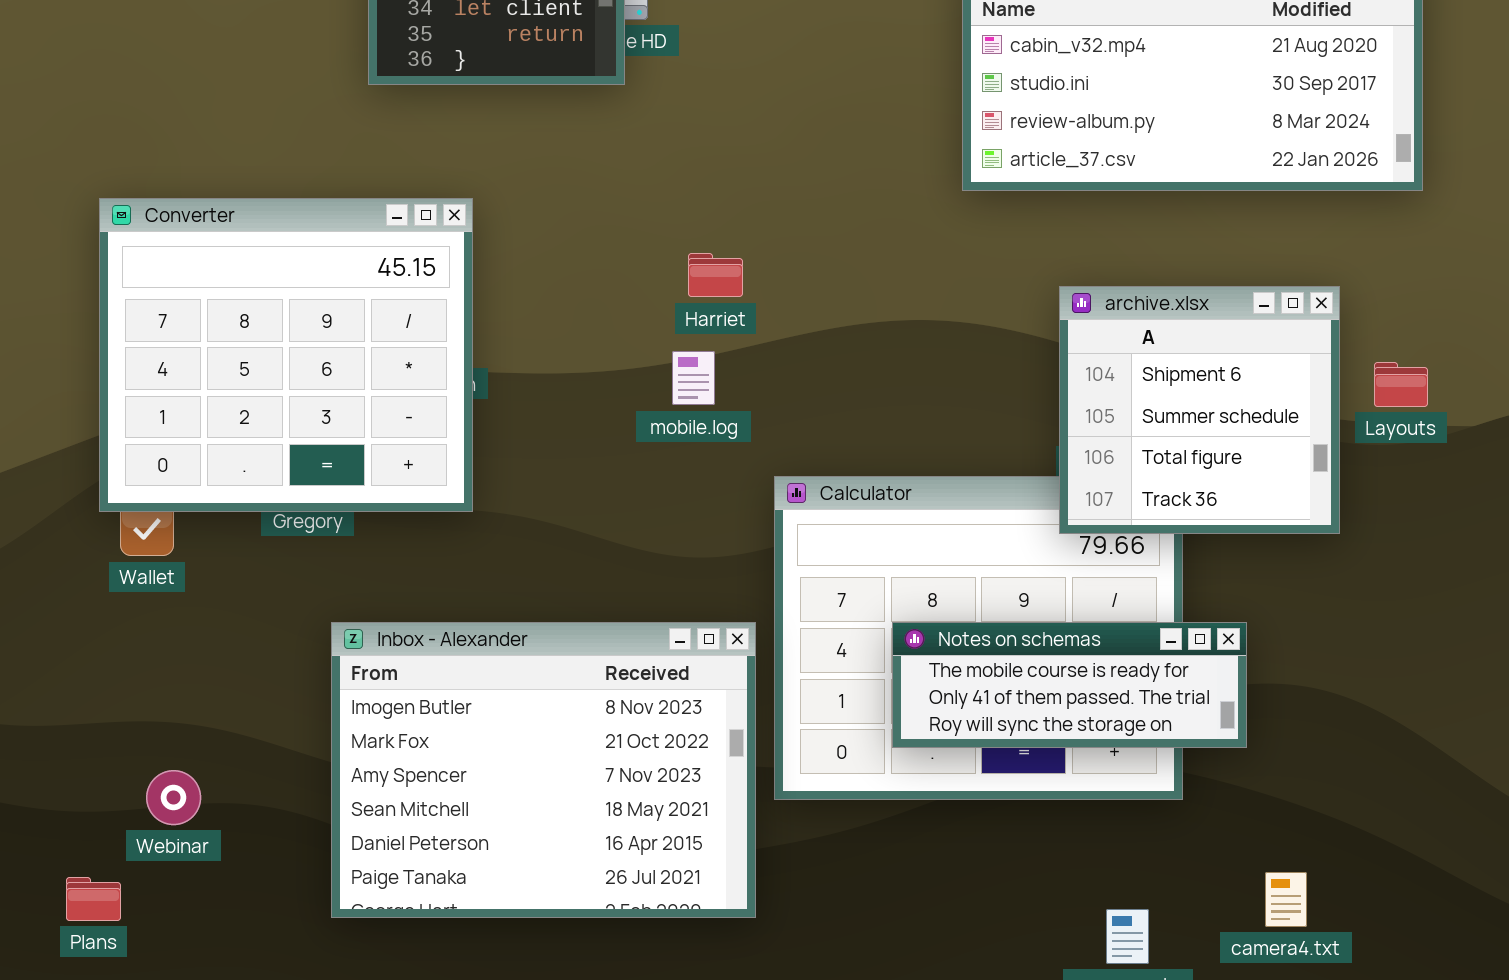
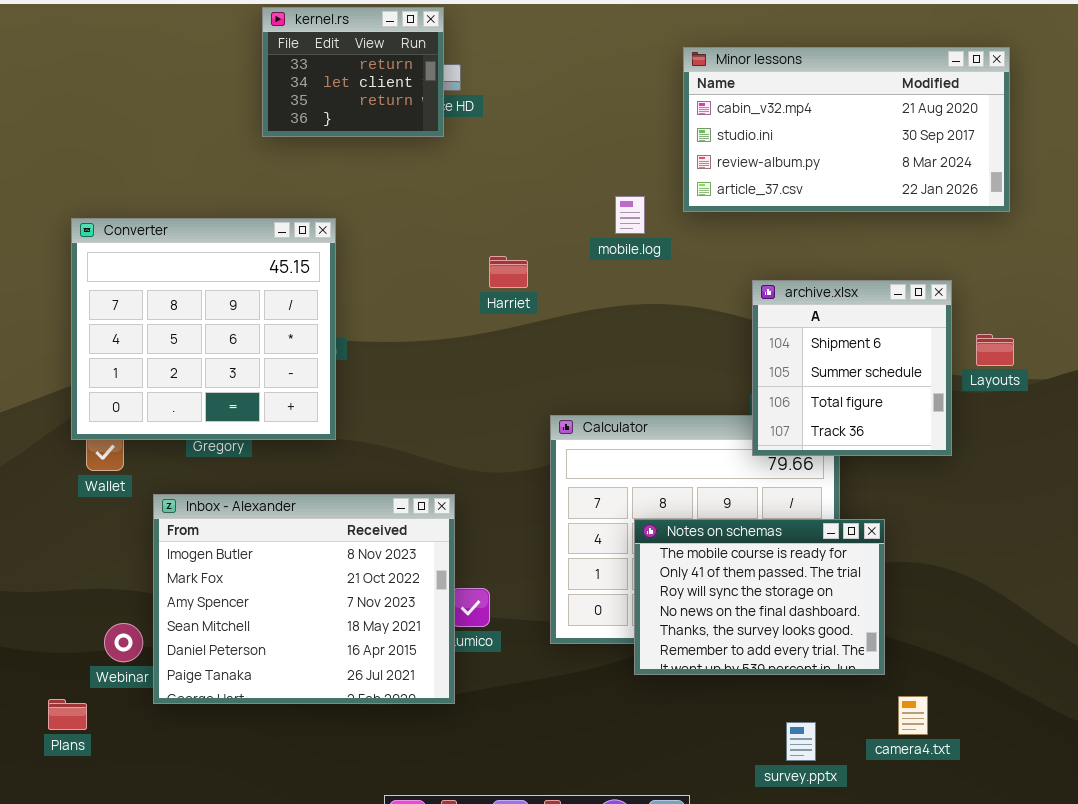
mobile.log: [672,351,715,405] -> [615,196,645,234], moved
Inbox - Alexander: [331,622,756,918] -> [153,494,455,704], moved
Notes on schemas: [892,622,1247,748] -> [634,519,885,675], resized

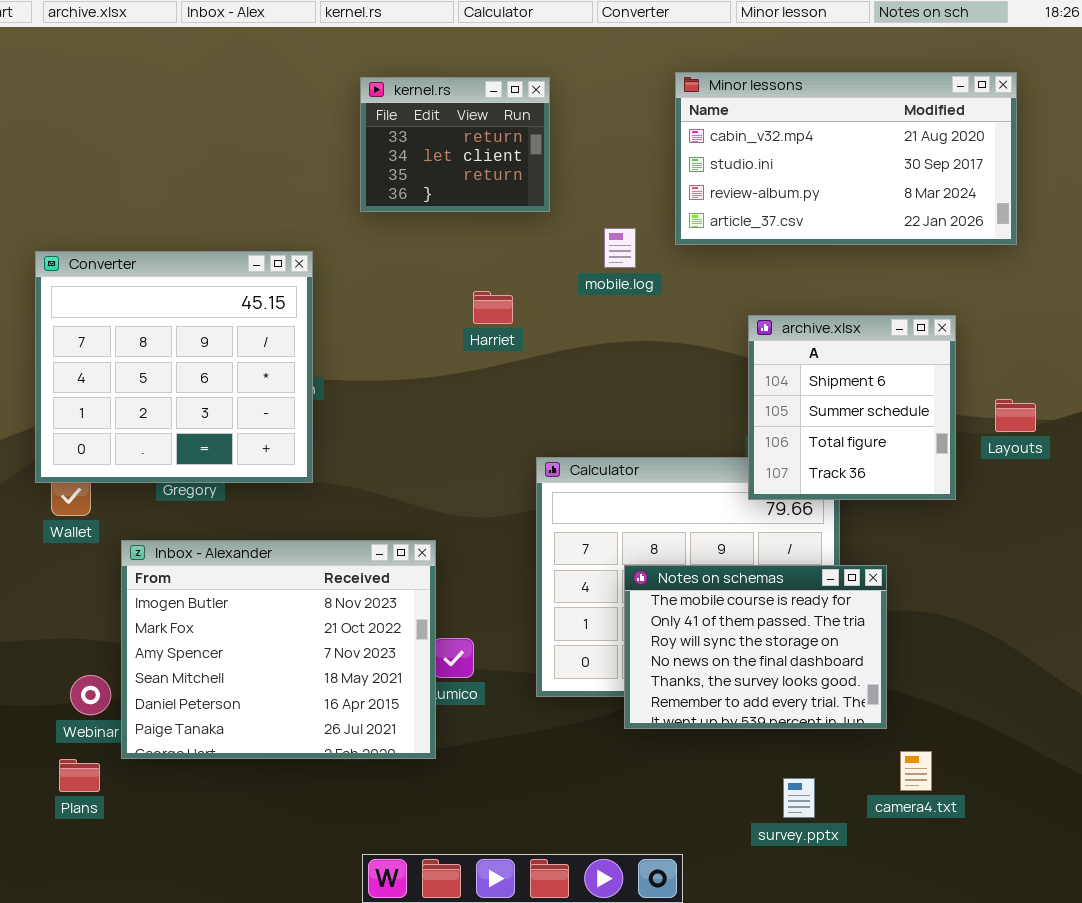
kernel.rs: [262,7,444,137] -> [360,77,550,212], moved
Layouts: [976,334,1014,366] -> [995,399,1036,432], moved
Plans: [48,699,87,730] -> [59,759,100,792], moved

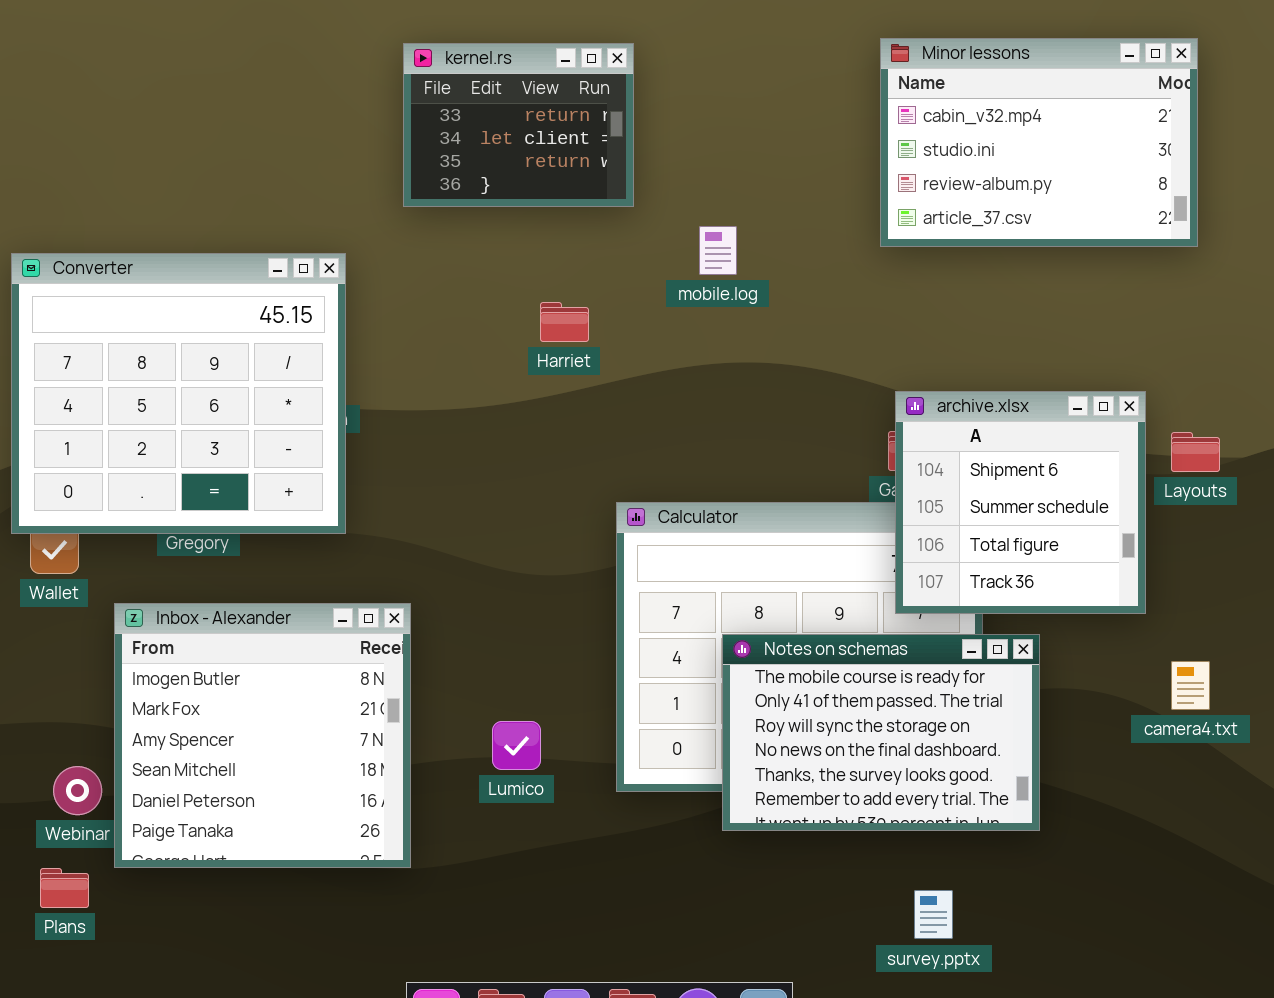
Minor lessons: [675,72,1017,245] -> [880,38,1198,247], resized
archive.xlsx: [748,315,956,500] -> [895,391,1146,614], moved
Inbox - Alexander: [121,540,436,759] -> [114,603,411,868], resized
camera4.txt: [900,751,932,791] -> [1171,661,1210,710], moved

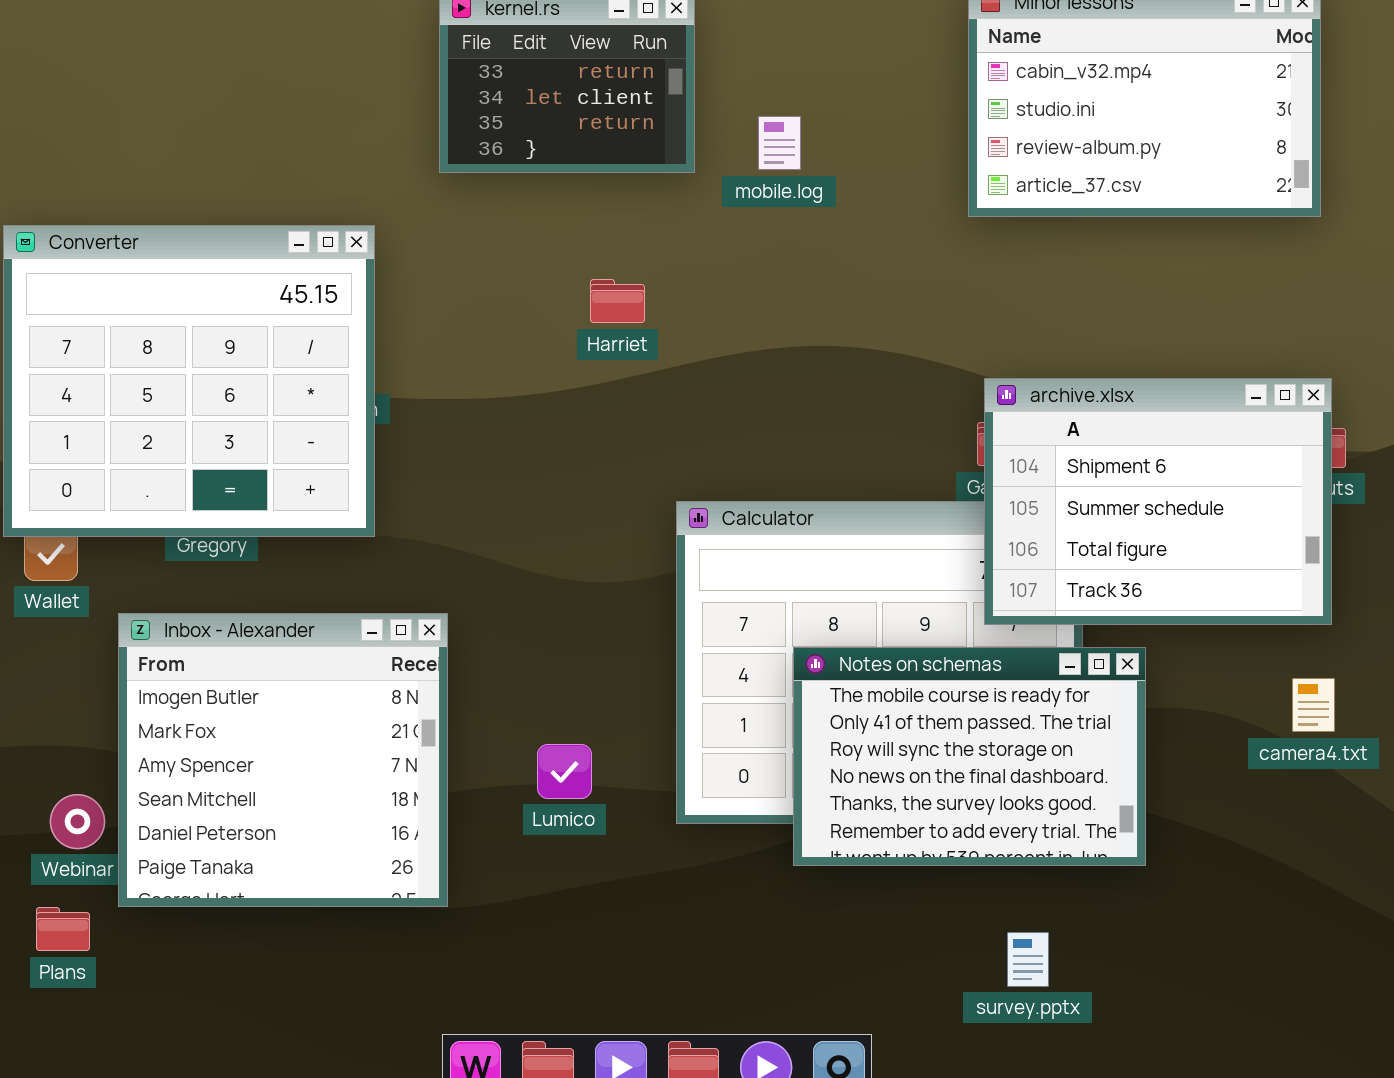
mobile.log: [699,226,737,275] -> [758,116,801,170], moved
archive.xlsx: [895,391,1146,614] -> [984,378,1332,625], resized

